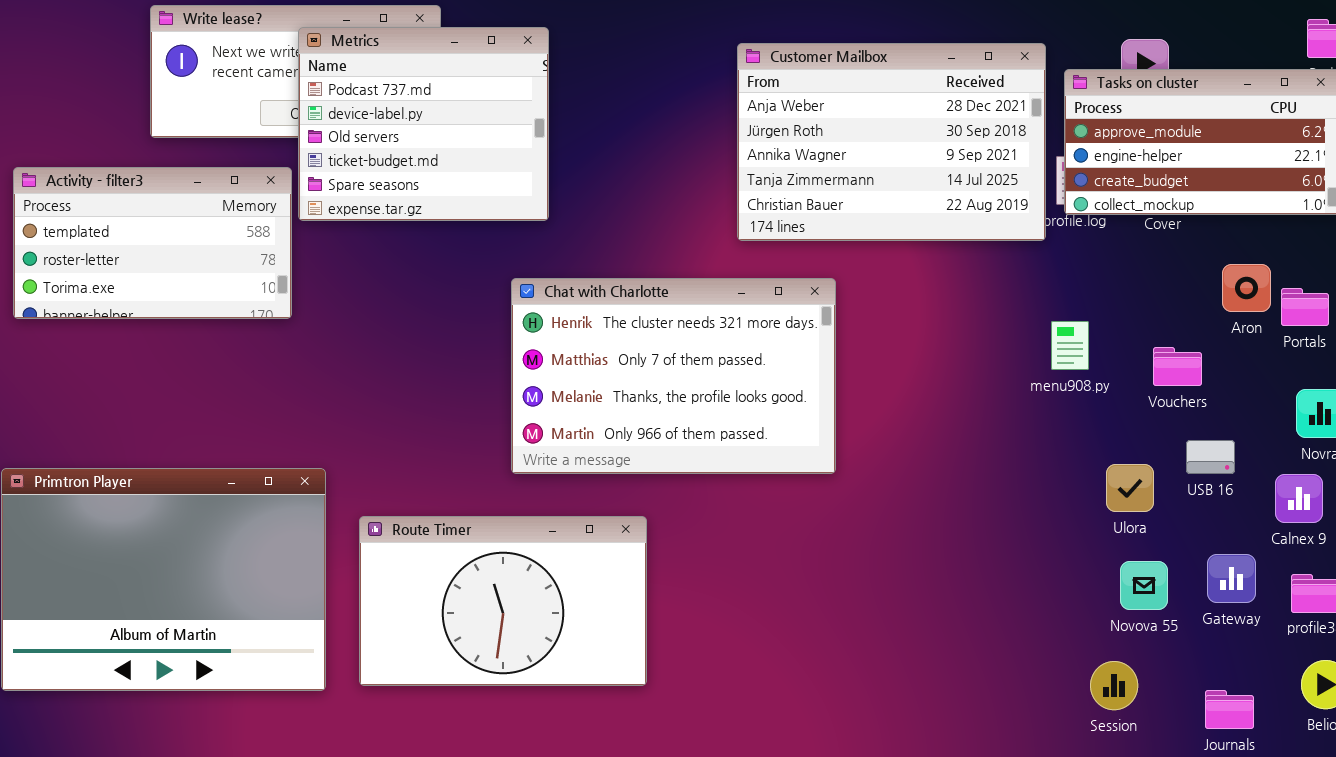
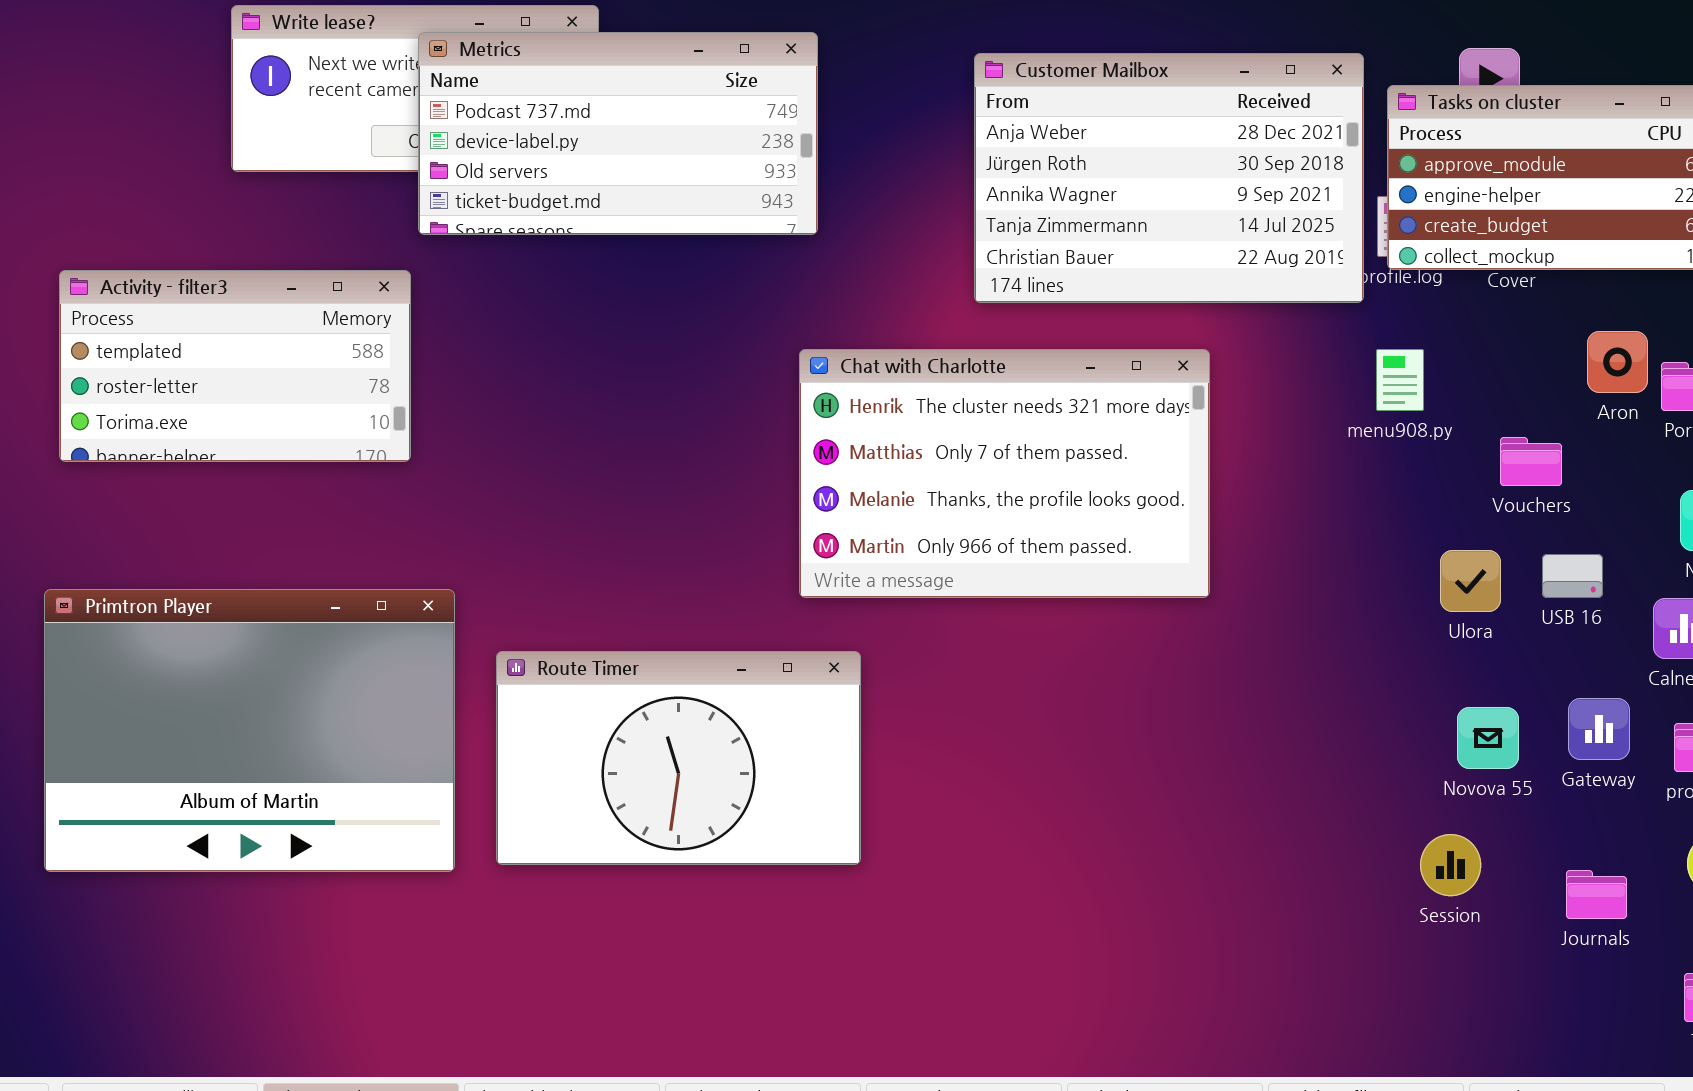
Metrics: [298,27,549,221] -> [418,32,818,235], resized
Activity - filter3: [13,167,292,319] -> [59,270,411,462], moved
Chat with Charlotte: [511,278,836,474] -> [799,349,1210,598], moved
menu908.py: [1051,321,1089,370] -> [1376,349,1424,411], moved
Ulora: [1106,464,1154,512] -> [1440,550,1501,612], moved

